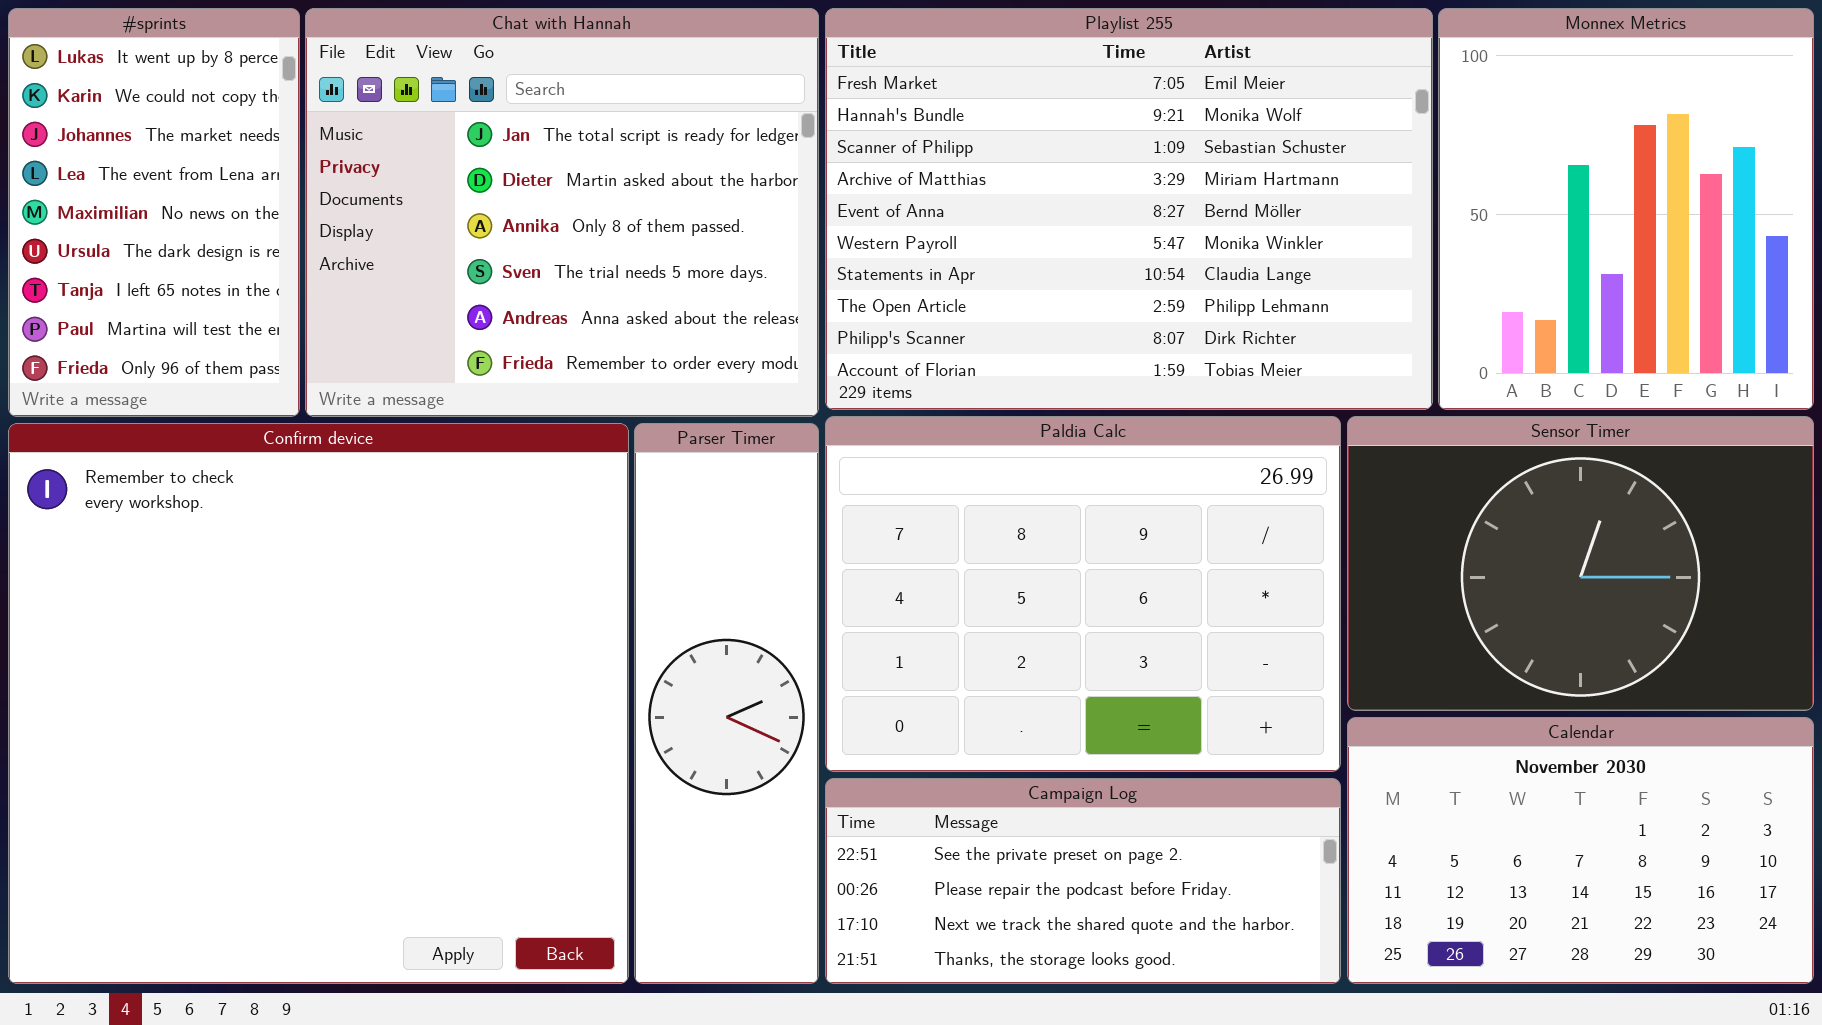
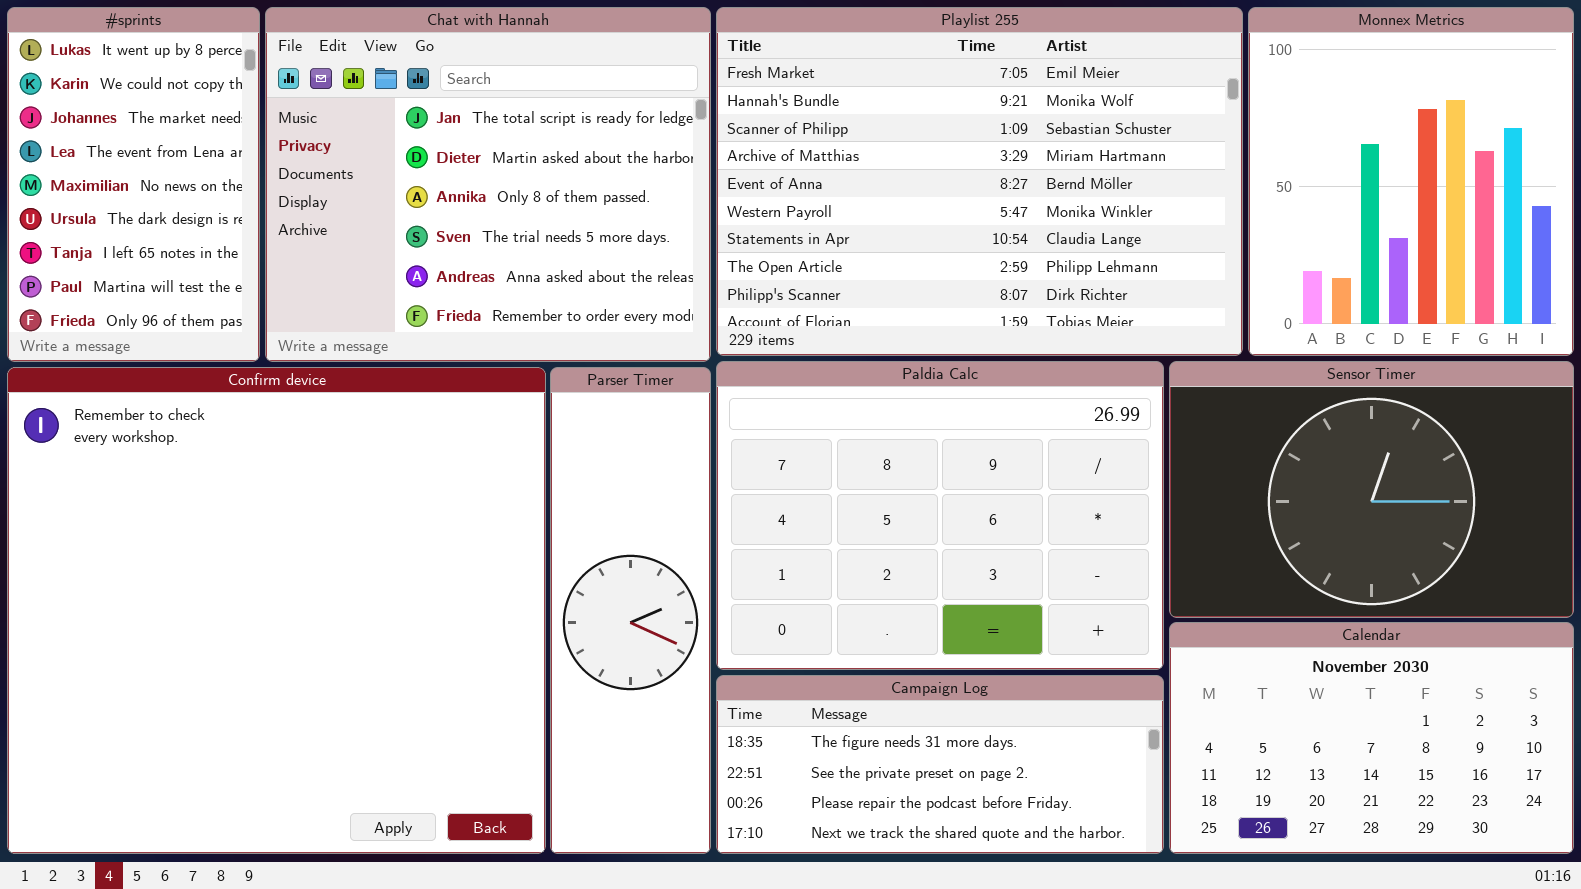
Campaign Log: [825,778,1341,984] -> [716,675,1164,854], scrolled up 1 row

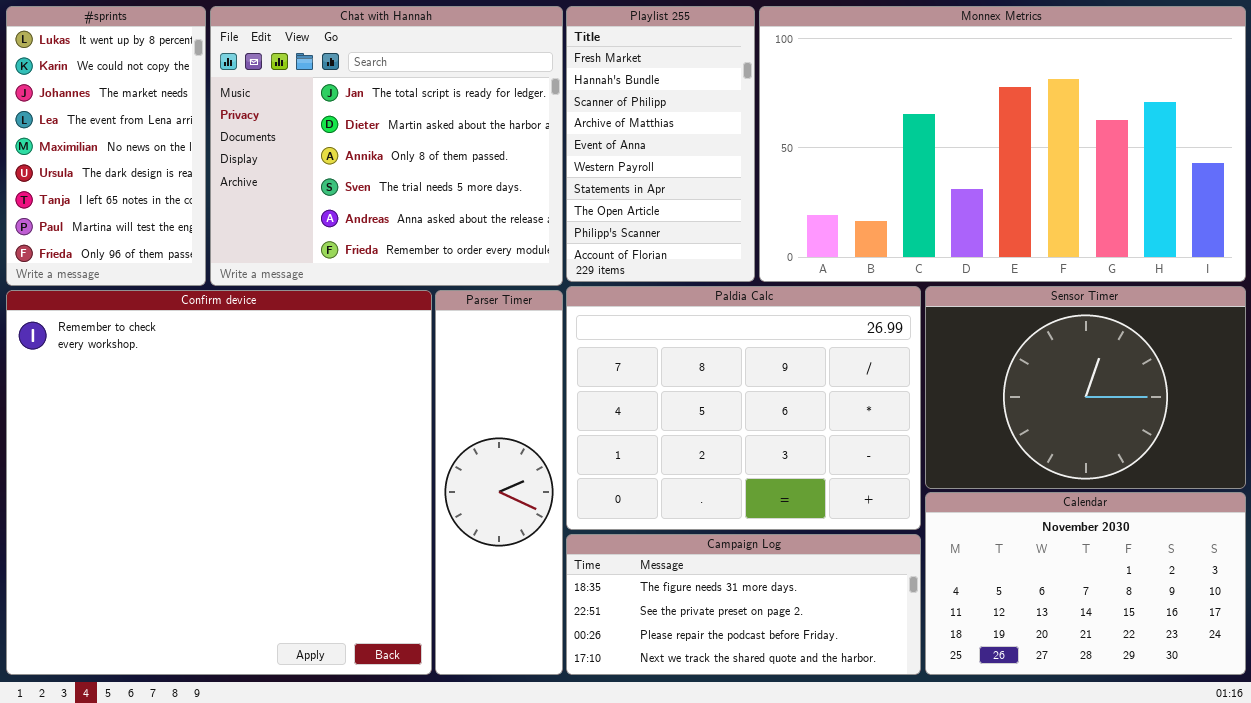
Playlist 255: [716,7,1243,356] -> [566,6,755,282], resized
Monnex Metrics: [1248,7,1574,356] -> [759,6,1246,282], resized

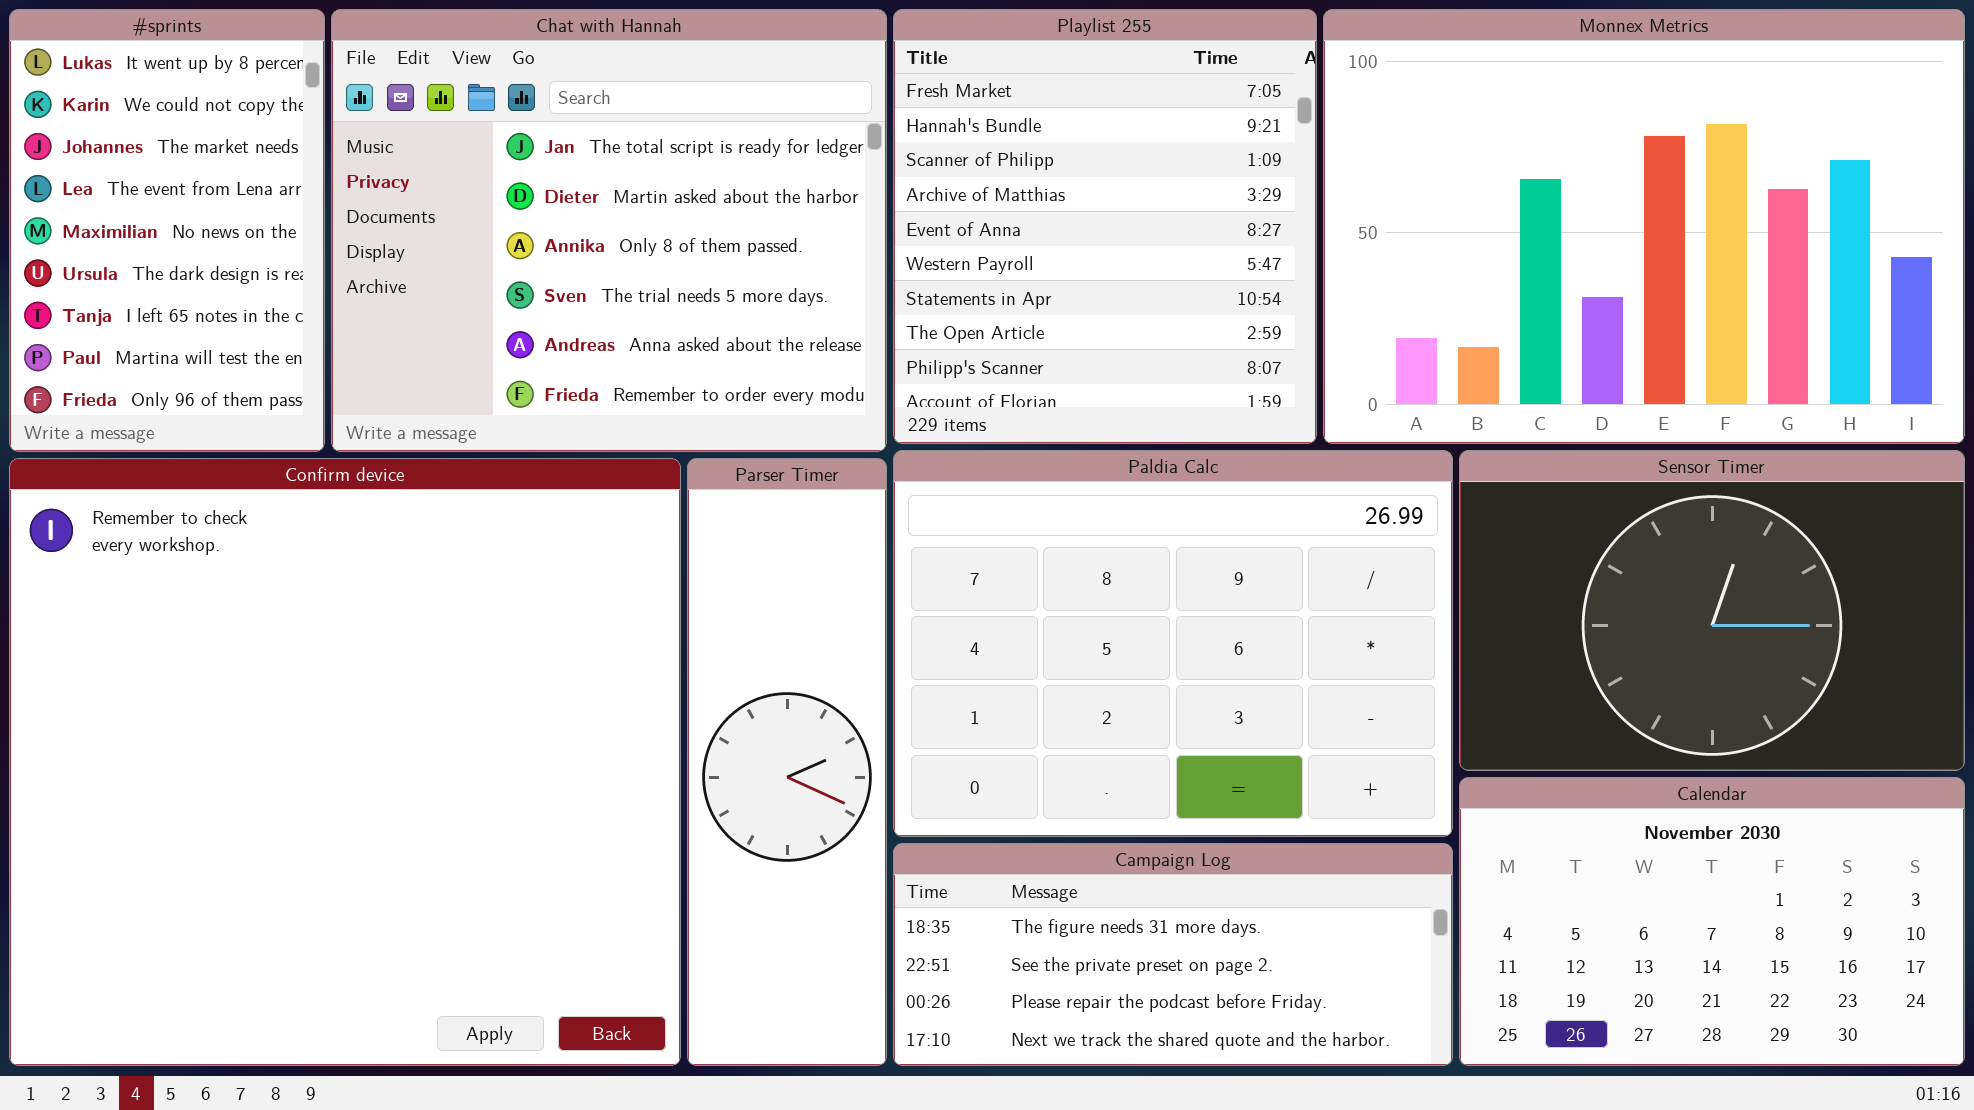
Playlist 255: [566,6,755,282] -> [893,9,1317,444], resized
Monnex Metrics: [759,6,1246,282] -> [1323,9,1965,444], resized

